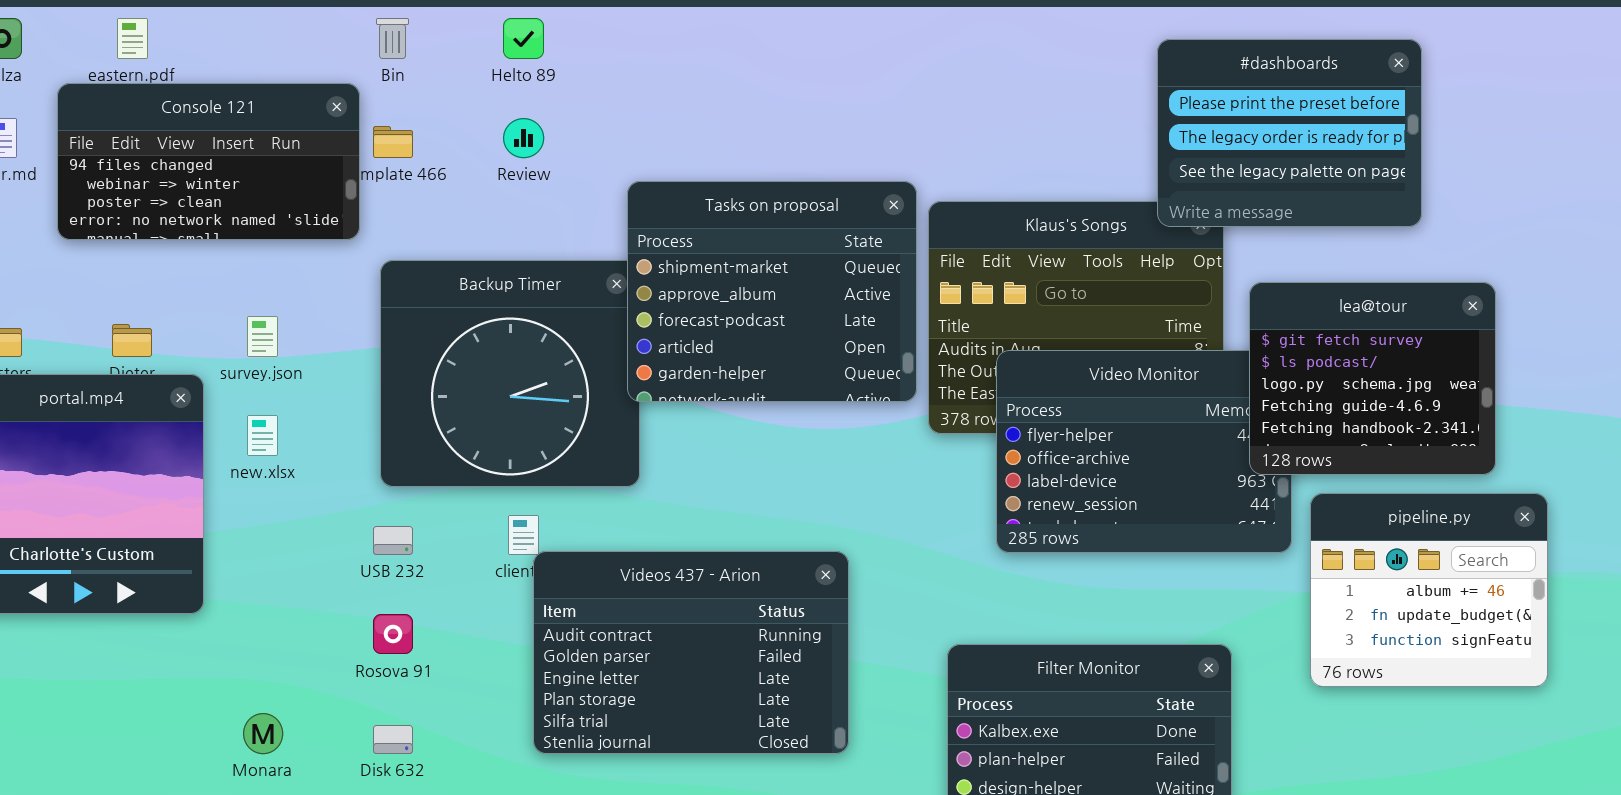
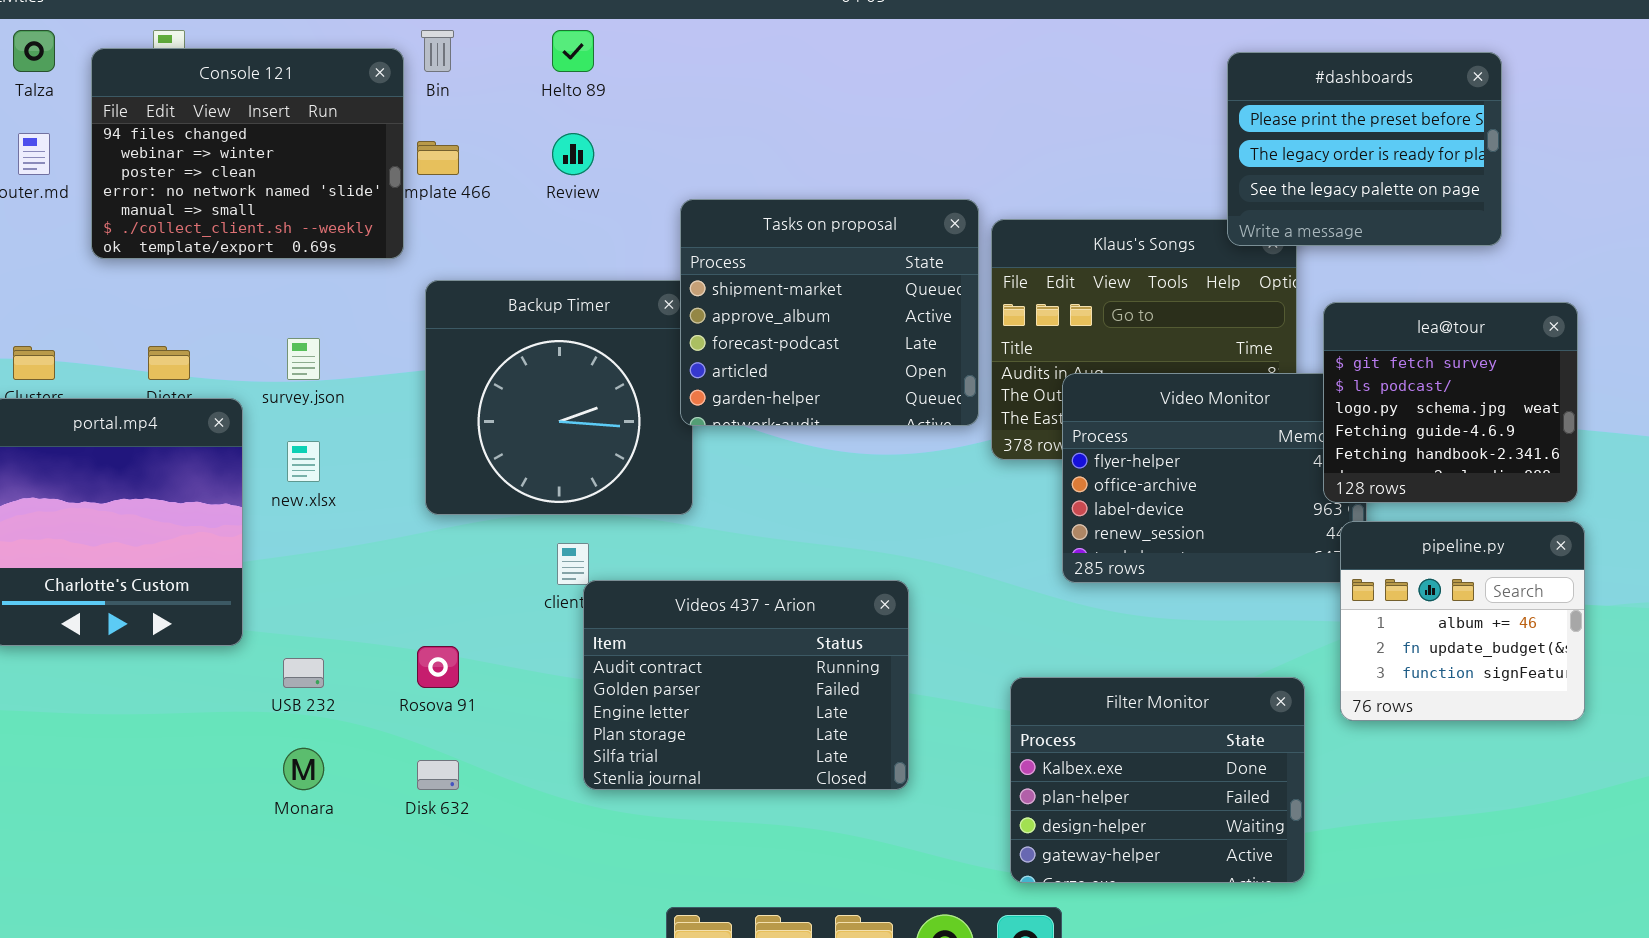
Console 121: [57,83,360,240] -> [91,48,404,259], resized
pipeline.py: [1310,493,1548,687] -> [1340,521,1585,721], moved
USB 232: [373,526,413,555] -> [283,658,324,688], moved

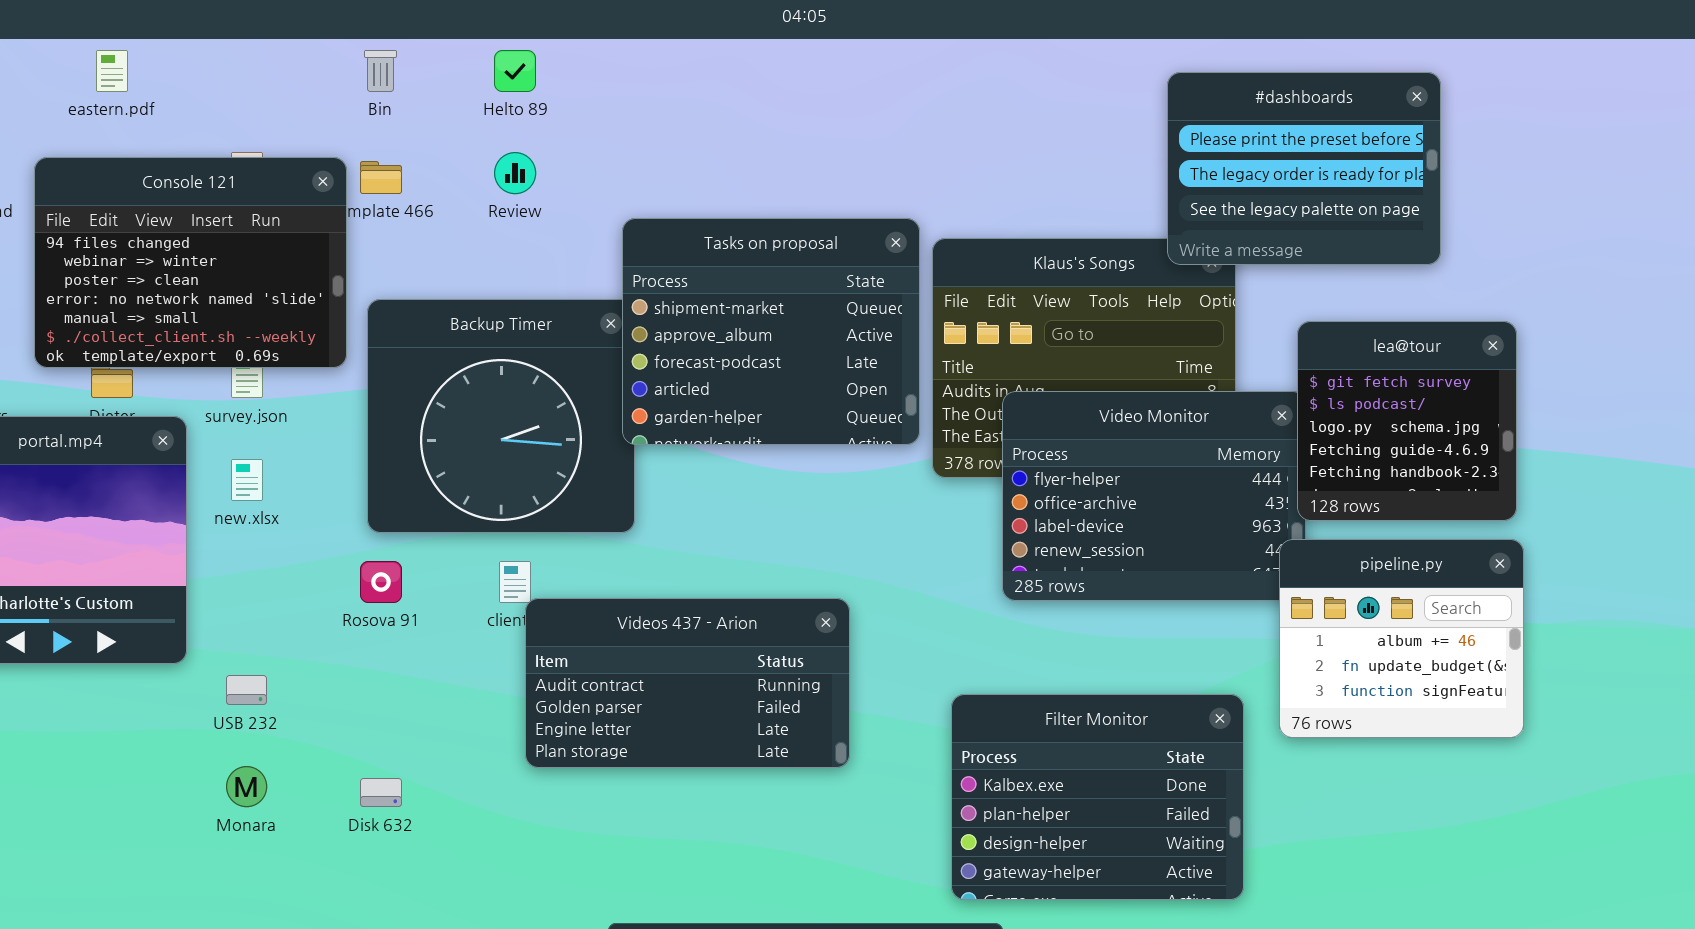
Console 121: [91,48,404,259] -> [34,157,347,368], moved
lea@tour: [1323,302,1578,503] -> [1297,321,1517,521], resized
Videos 437 - Arion: [583,580,909,790] -> [525,598,850,768], resized
Rosova 91: [417,646,459,688] -> [360,561,402,603], moved

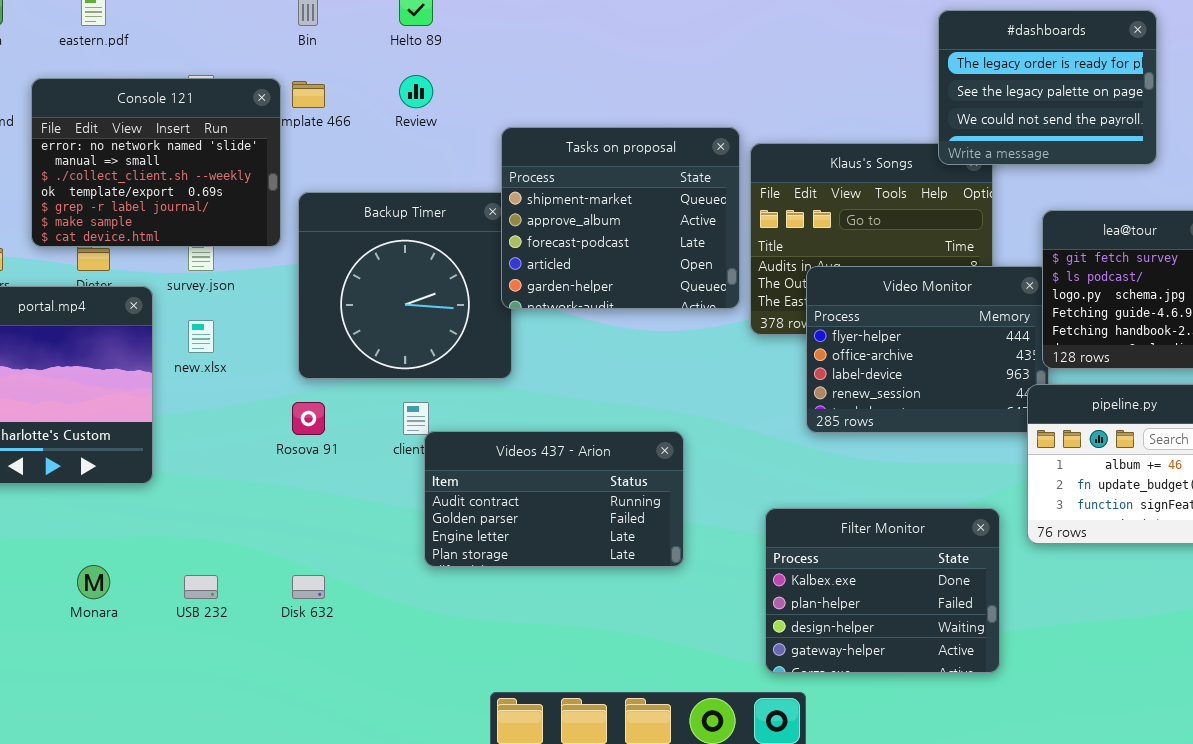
#dashboards: [1167,72,1441,265] -> [938,10,1157,165], scrolled down 1 row
Console 121: [34,157,347,368] -> [31,78,281,247], scrolled down 3 rows
USB 232: [226,675,267,705] -> [184,575,218,599], moved
Monara: [226,766,267,807] -> [77,565,110,599], moved

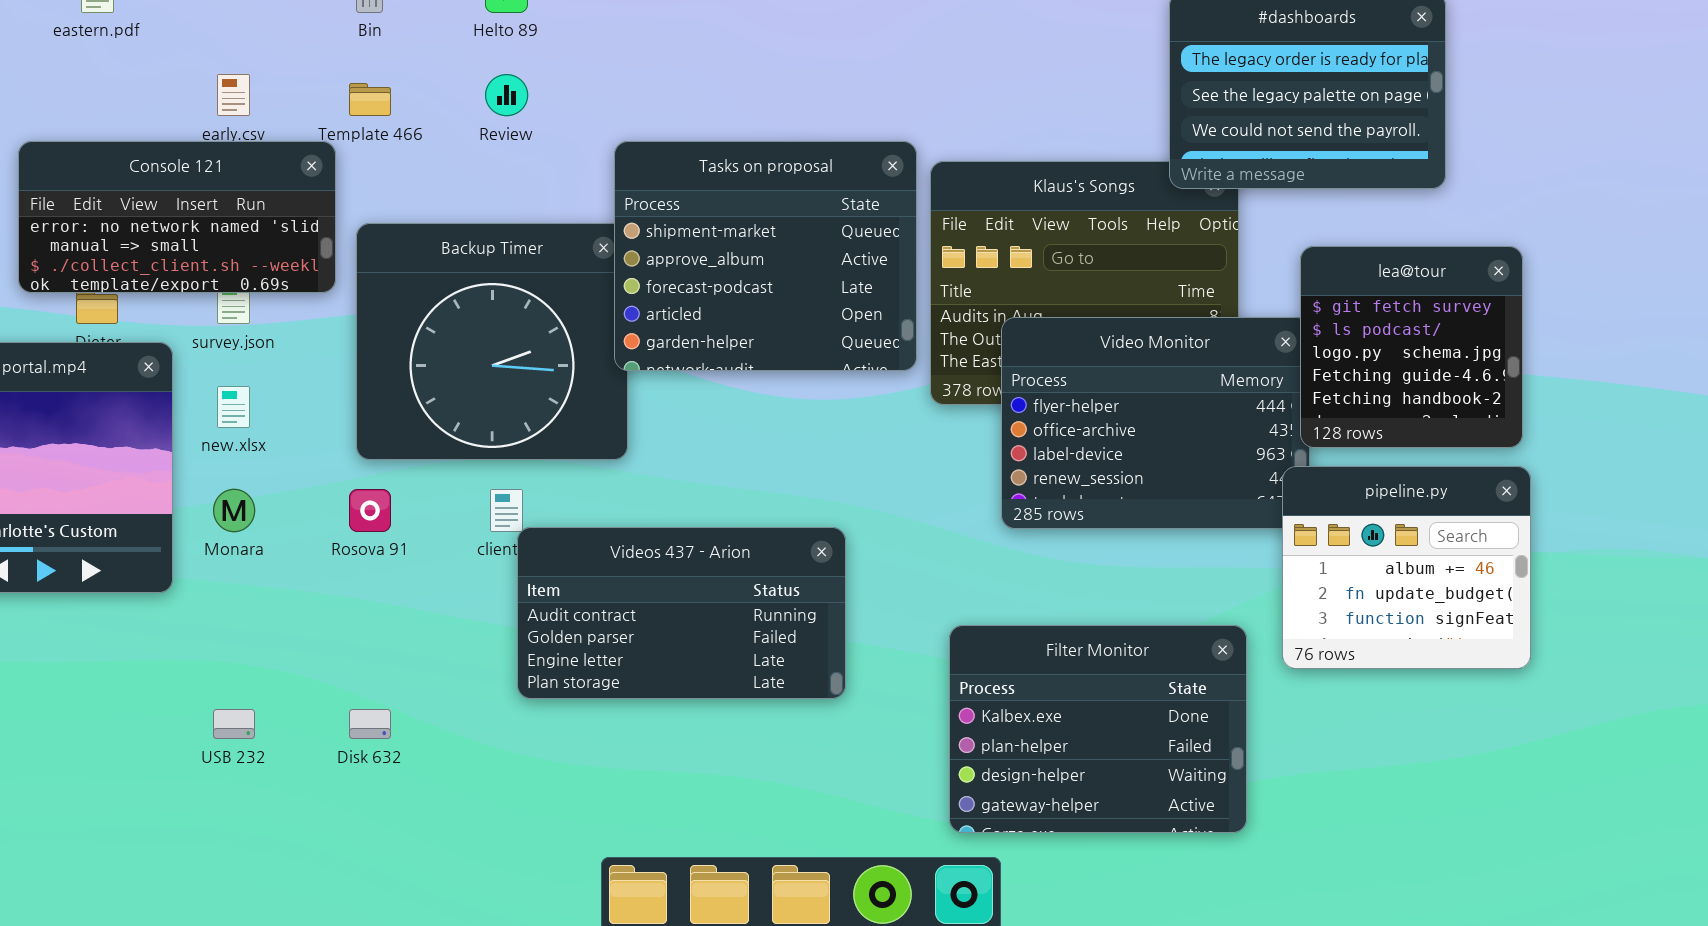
Console 121: [31,78,281,247] -> [18,141,336,293], resized
Monara: [77,565,110,599] -> [213,489,255,532], moved

